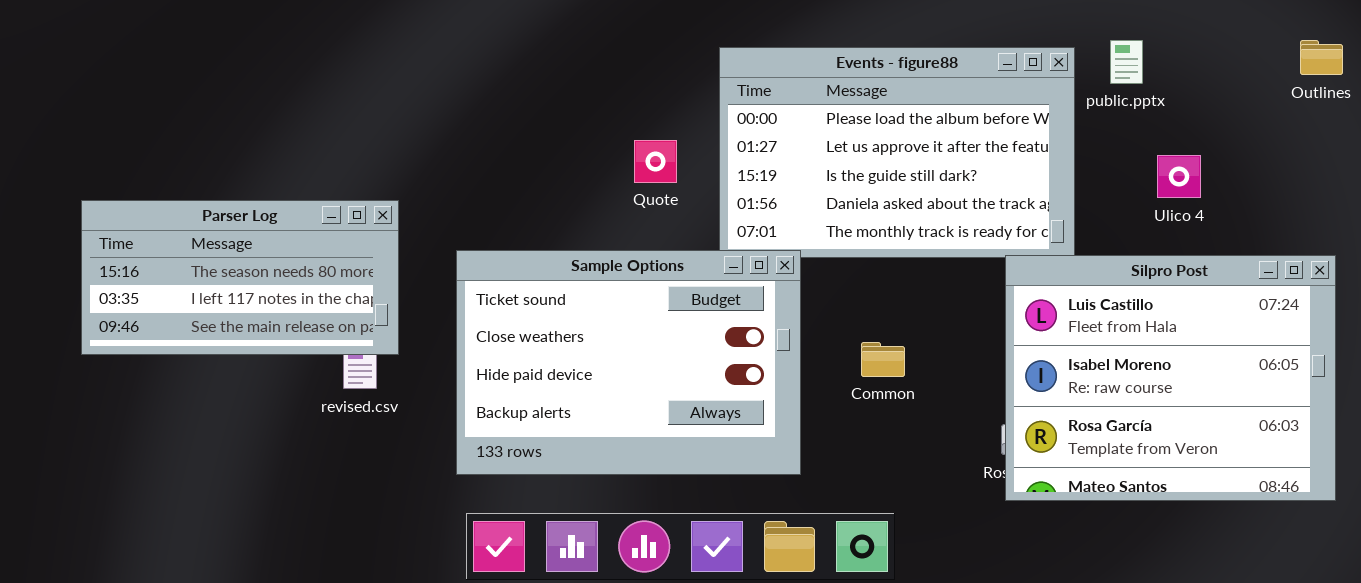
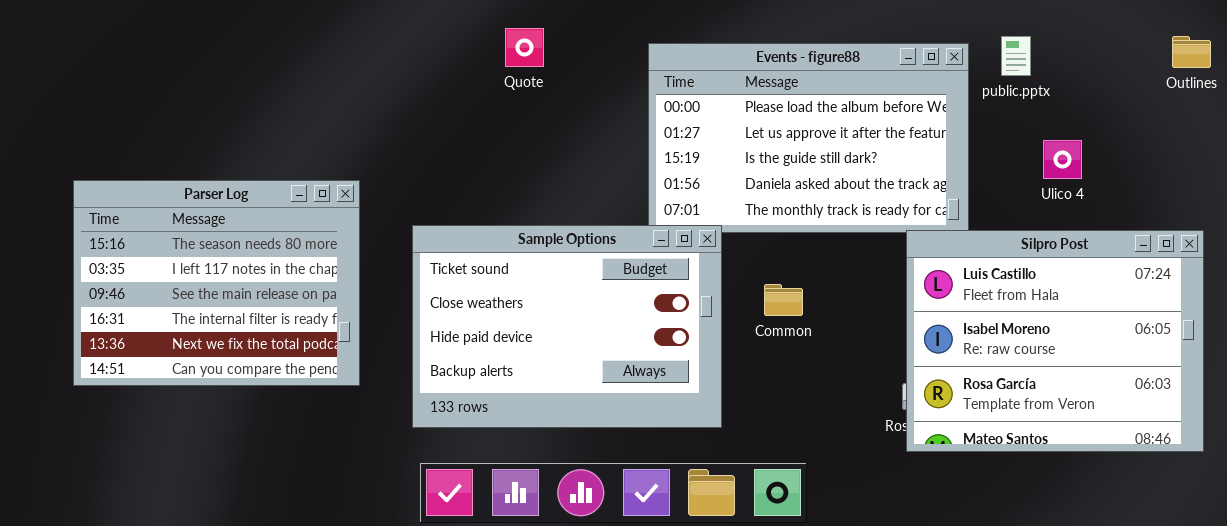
Quote: [634,140,677,183] -> [505,28,544,67], moved
Parser Log: [81,200,399,355] -> [73,180,360,386], resized
Common: [861,342,905,377] -> [764,284,803,316], moved

